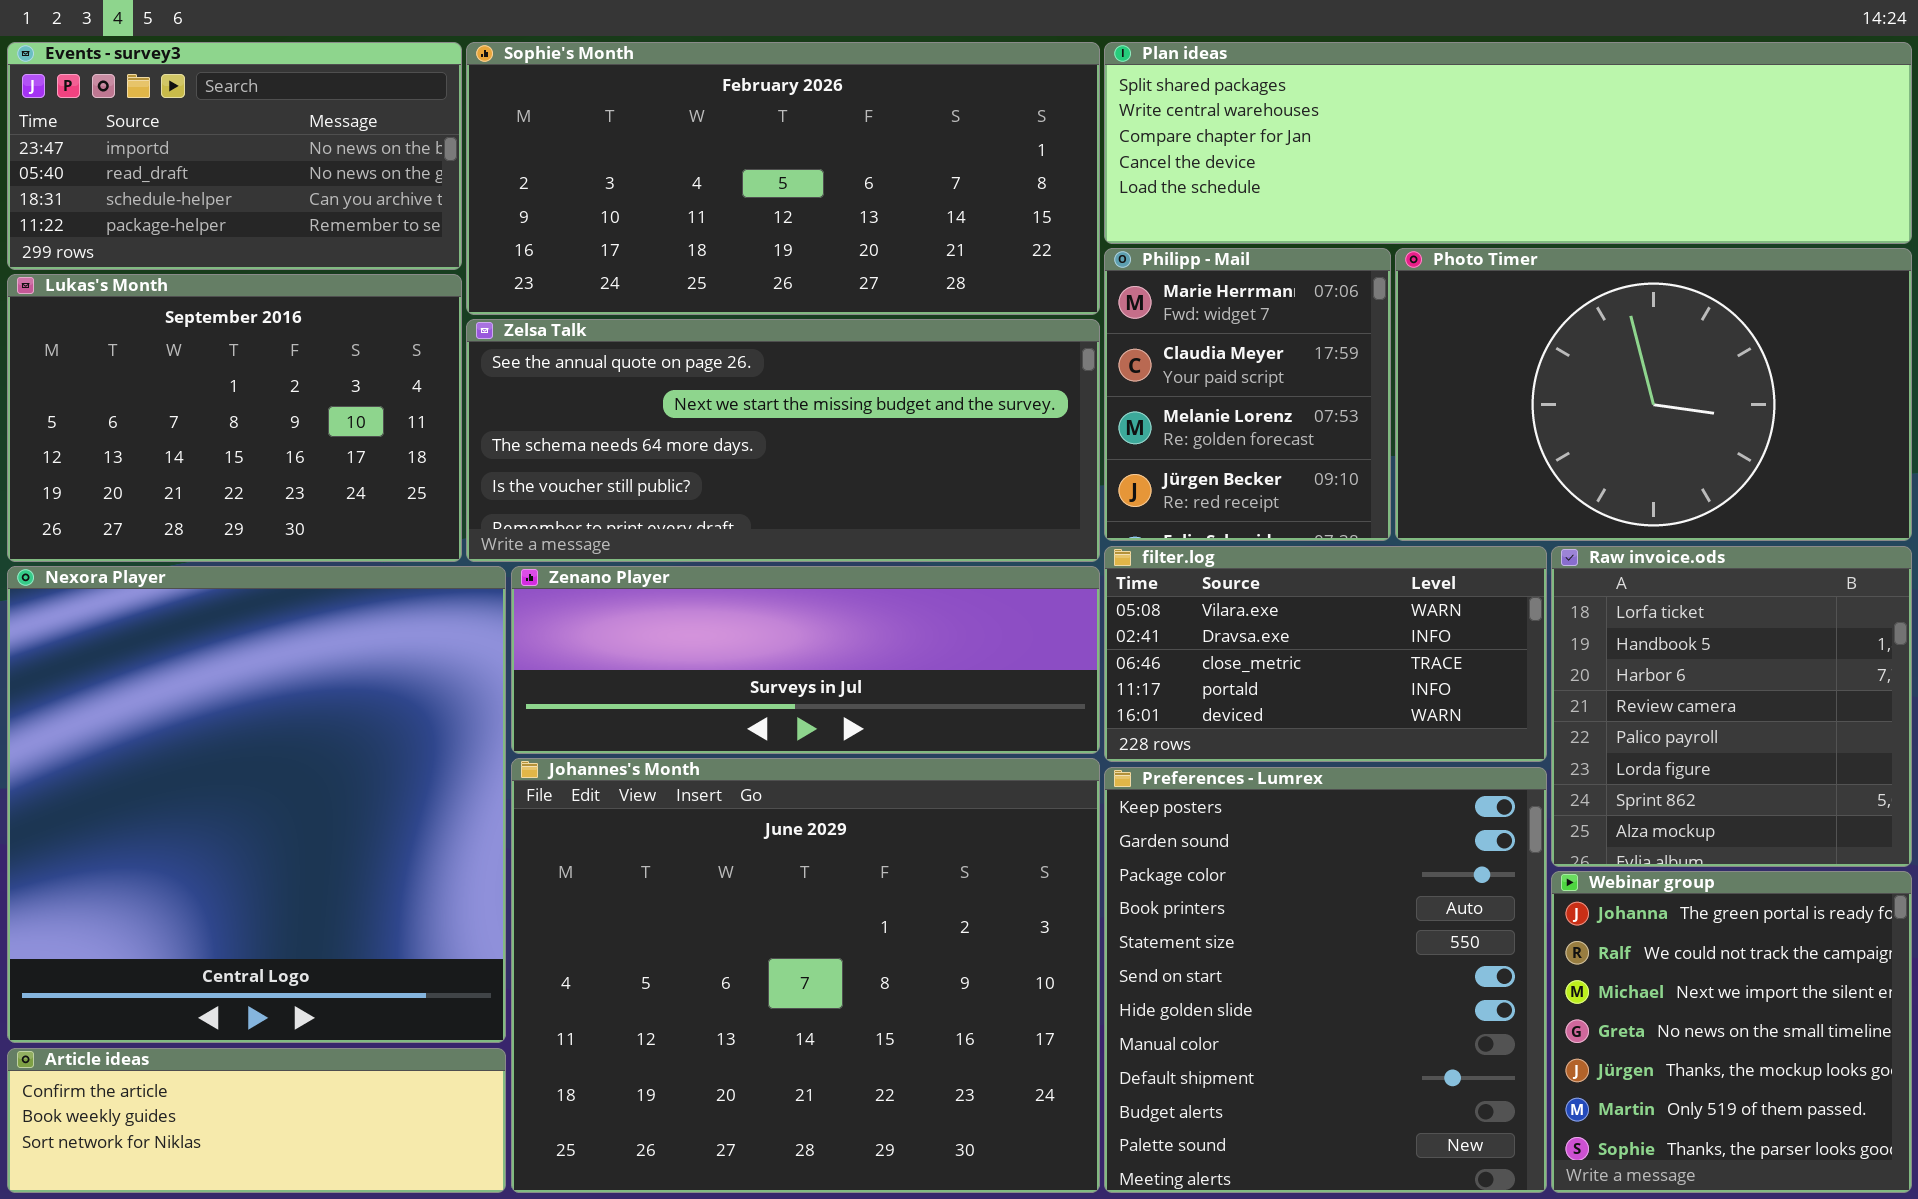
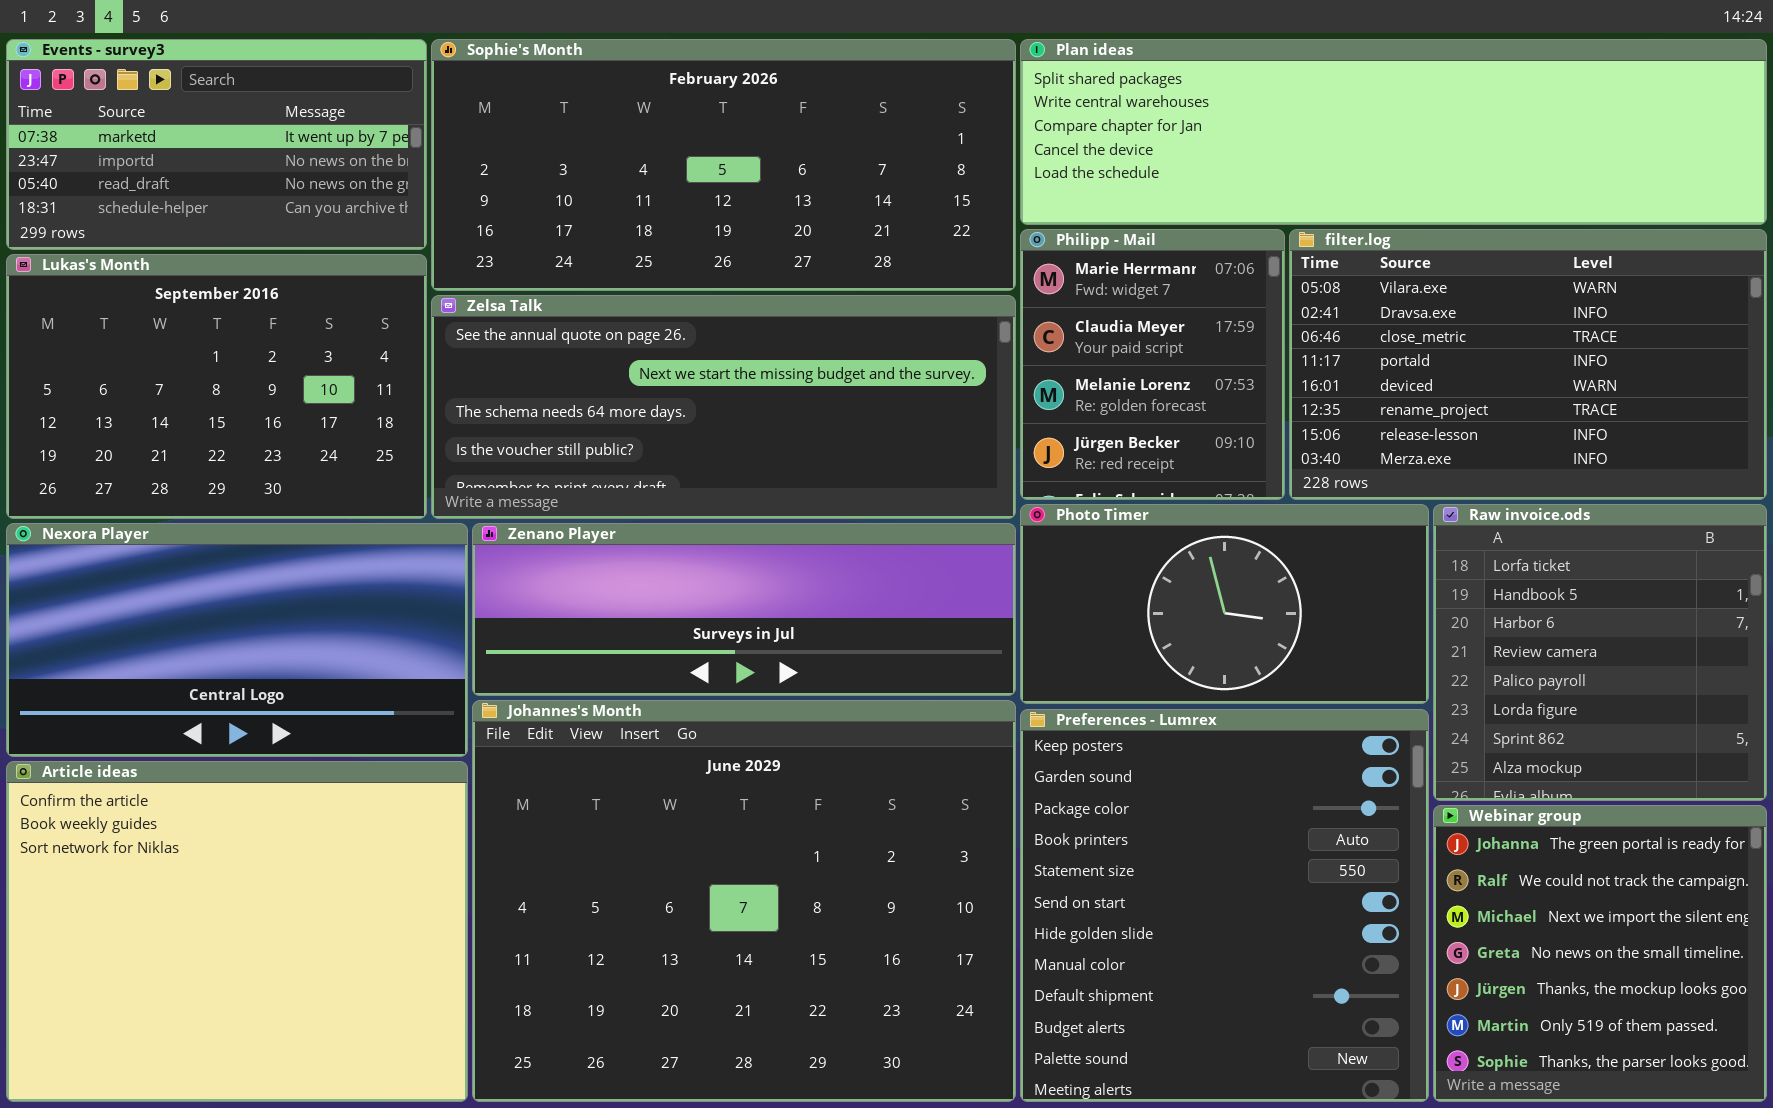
Events - survey3: [7,42,462,270] -> [6,39,427,250], scrolled up 1 row
Photo Timer: [1395,248,1912,541] -> [1020,504,1429,704], moved, resized
filter.log: [1104,546,1547,762] -> [1289,229,1767,500], moved, resized
Nexora Player: [7,566,506,1043] -> [6,523,468,757], resized
Article ideas: [7,1048,506,1193] -> [6,761,468,1102], resized

